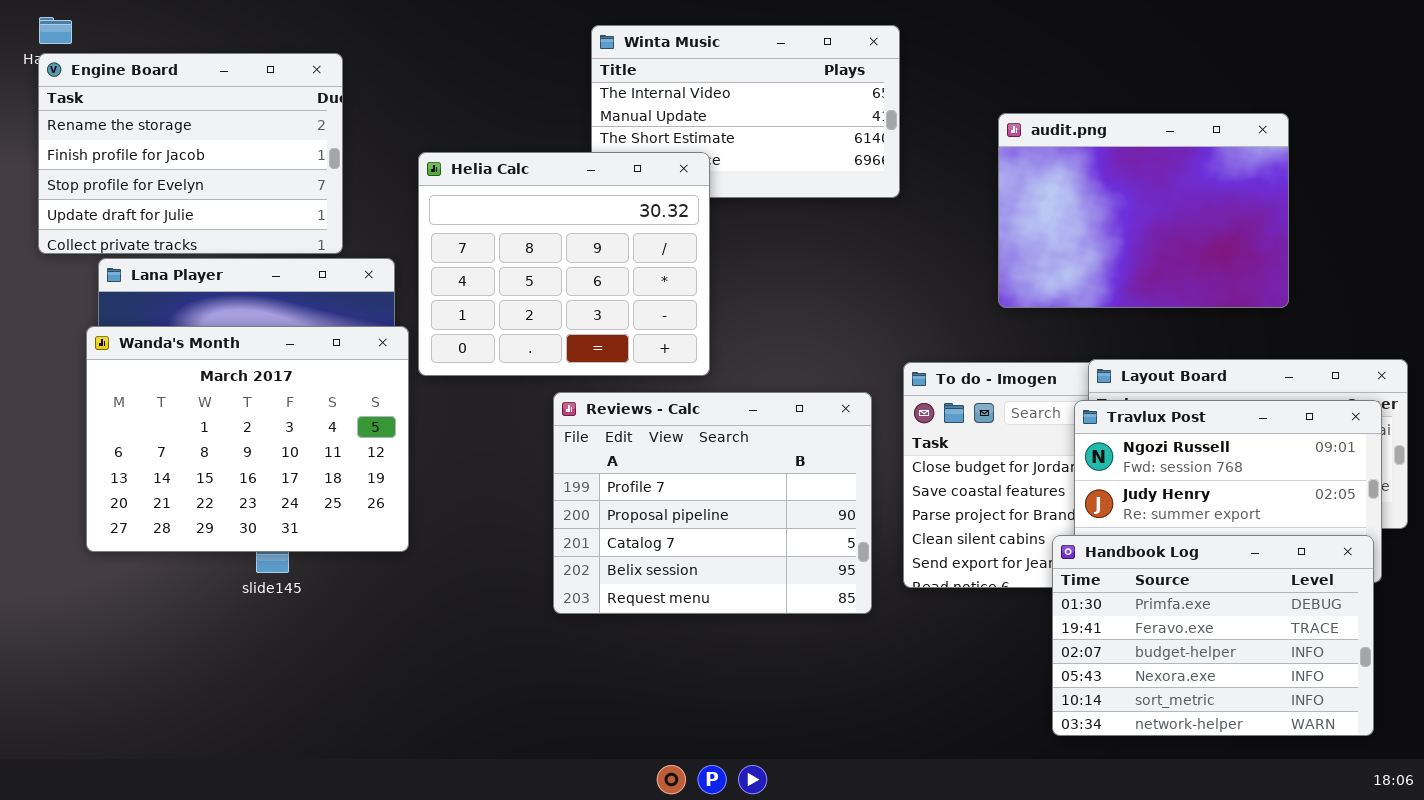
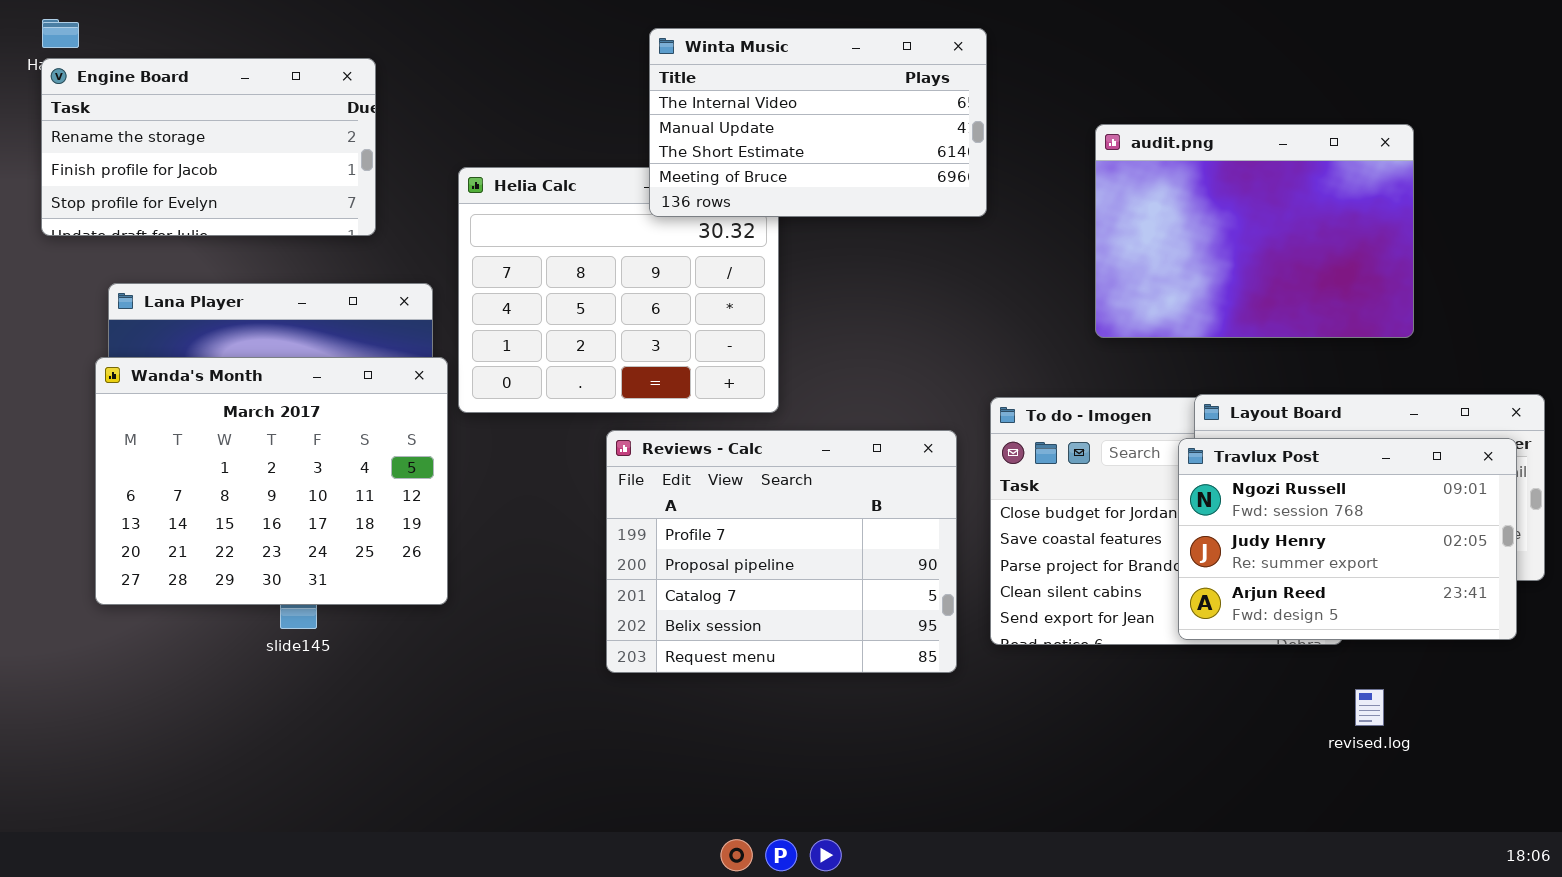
Winta Music: [591,25,900,198] -> [649,28,987,217], raised
Engine Board: [38,53,343,254] -> [41,58,376,236], resized
Handbook Log: [1052,535,1374,736] -> none, closed

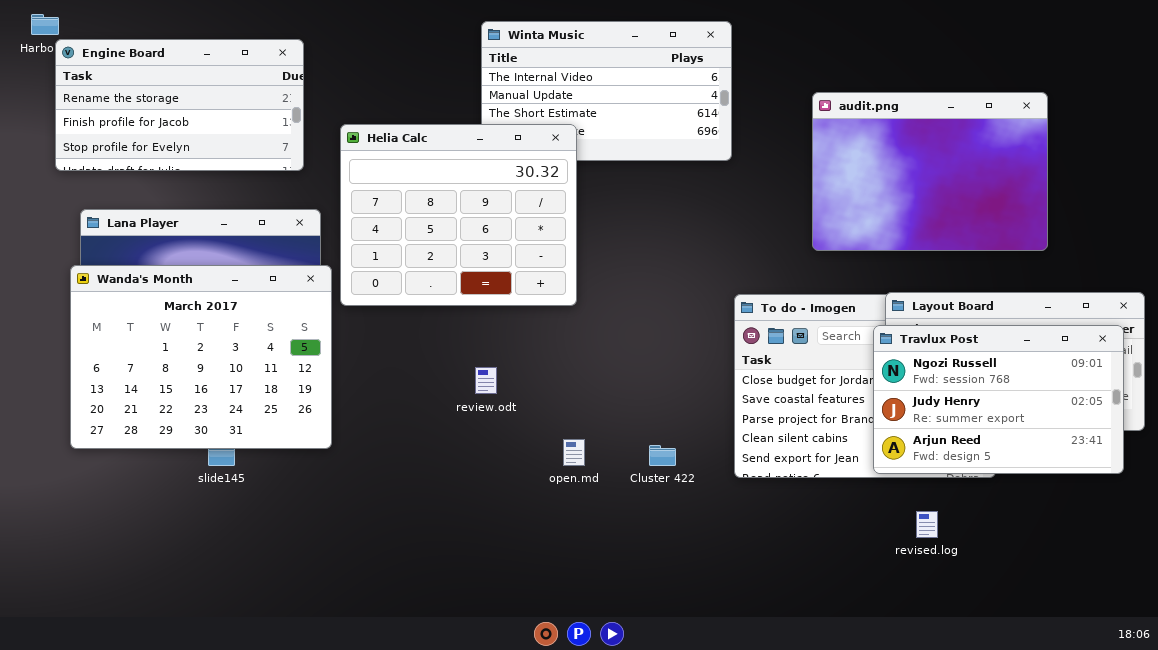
Engine Board: [41,58,376,236] -> [55,39,304,171], moved
Helia Calc: [458,167,779,413] -> [340,124,577,306], raised
Reviews - Calc: [606,430,957,673] -> none, closed
revised.log: [1355,689,1384,726] -> [916,511,938,538], moved

